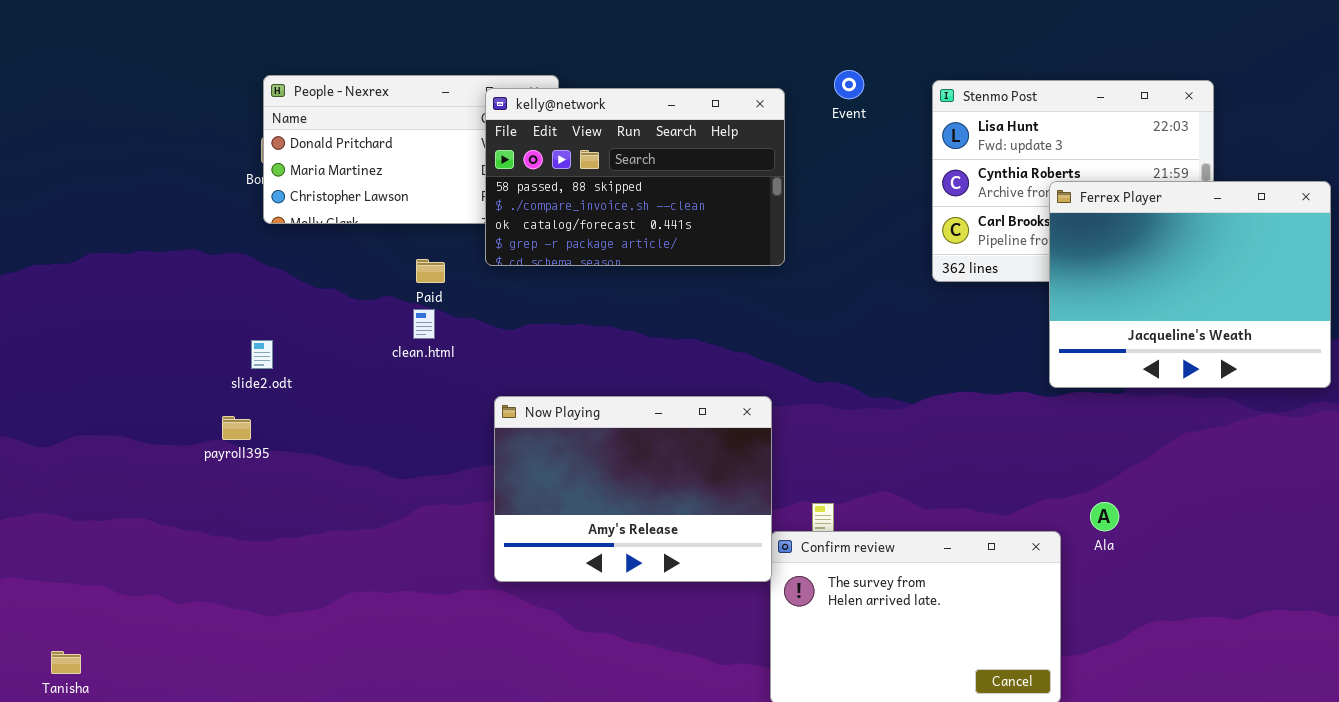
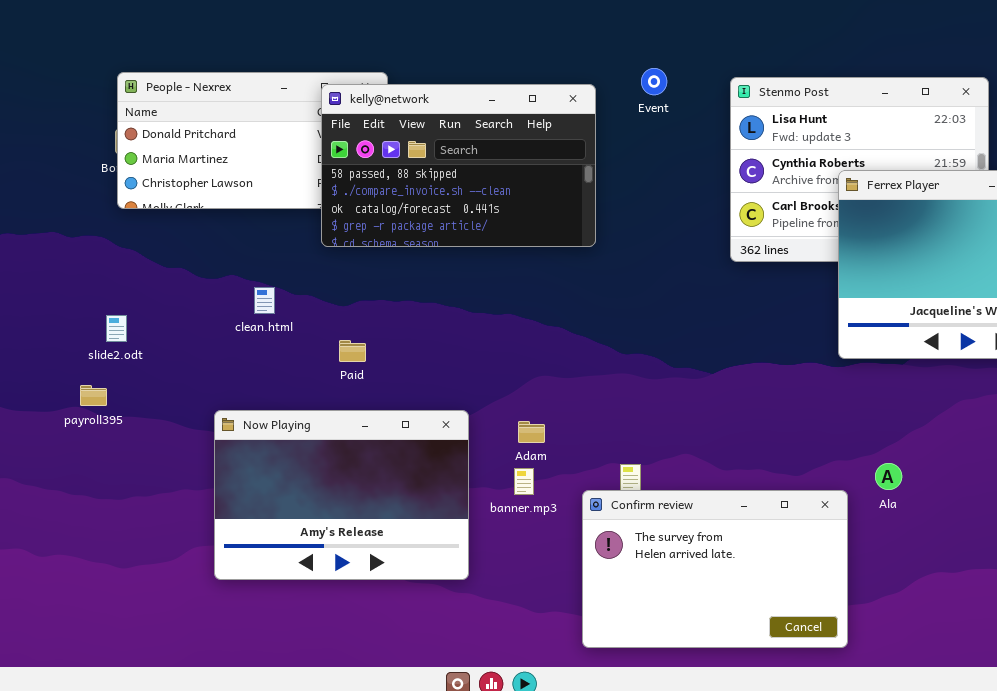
Paid: [416,259,445,283] -> [339,340,366,362], moved
Now Playing: [494,396,772,582] -> [214,410,469,580], moved

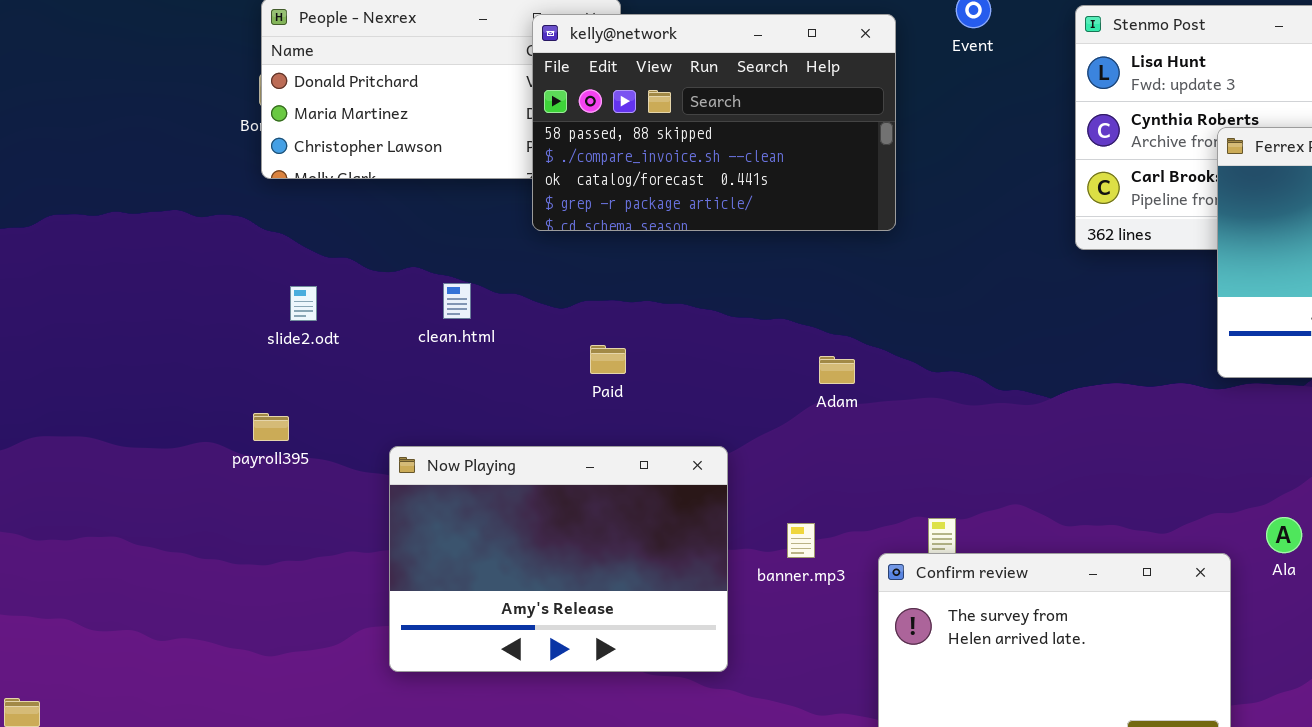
slide2.odt: [106,315,127,342] -> [290,286,317,321], moved
Paid: [339,340,366,362] -> [590,345,626,374], moved
payroll395: [80,385,107,406] -> [253,413,289,441], moved
Adam: [518,421,545,443] -> [819,356,855,384], moved

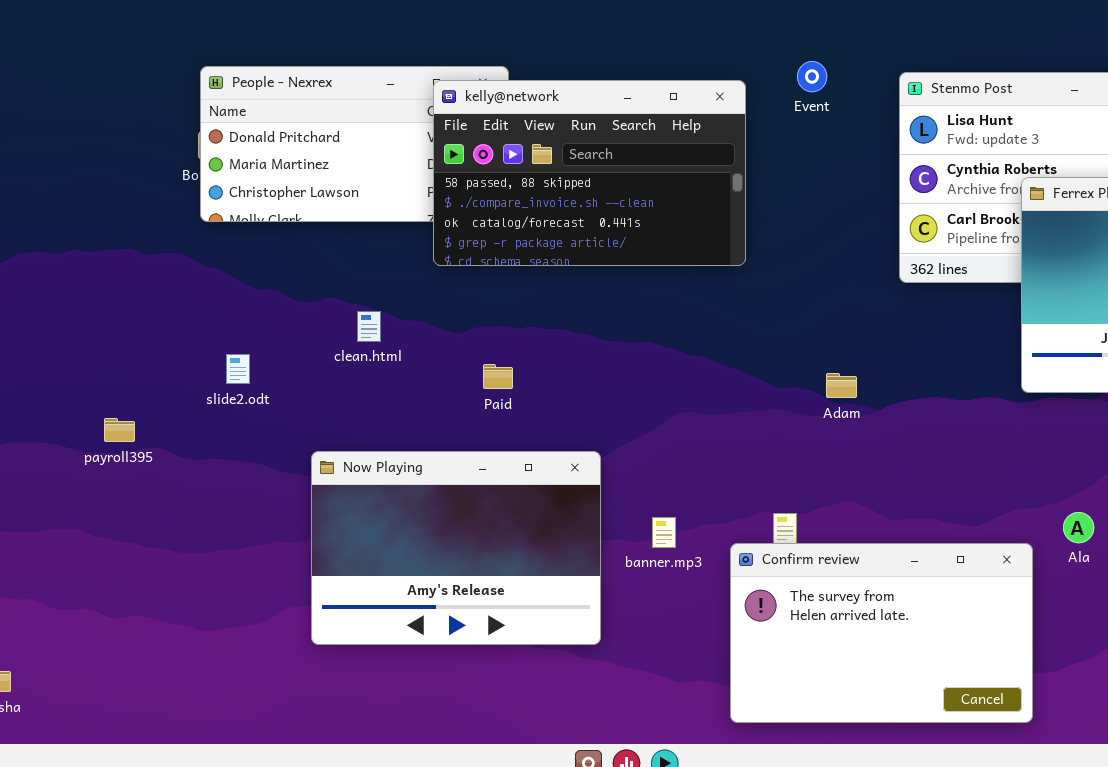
slide2.odt: [290,286,317,321] -> [226,354,250,384], moved
Adam: [819,356,855,384] -> [826,373,857,398], moved
payroll395: [253,413,289,441] -> [104,418,135,442], moved

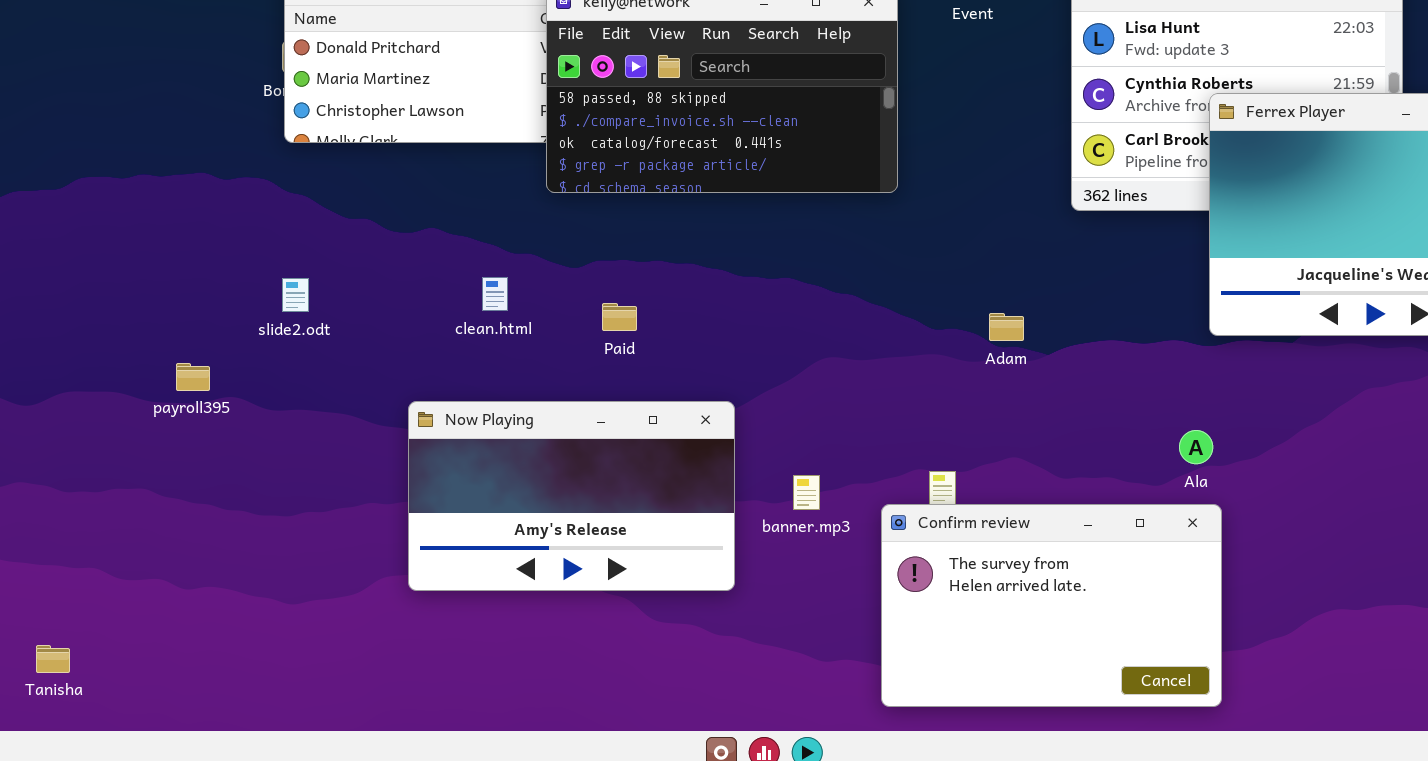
clean.html: [357,311,381,342] -> [482,277,508,311], moved
slide2.odt: [226,354,250,384] -> [282,278,309,312], moved
Now Playing: [311,451,601,645] -> [408,401,735,591], resized
Ala: [1063,512,1094,543] -> [1179,430,1213,464], moved

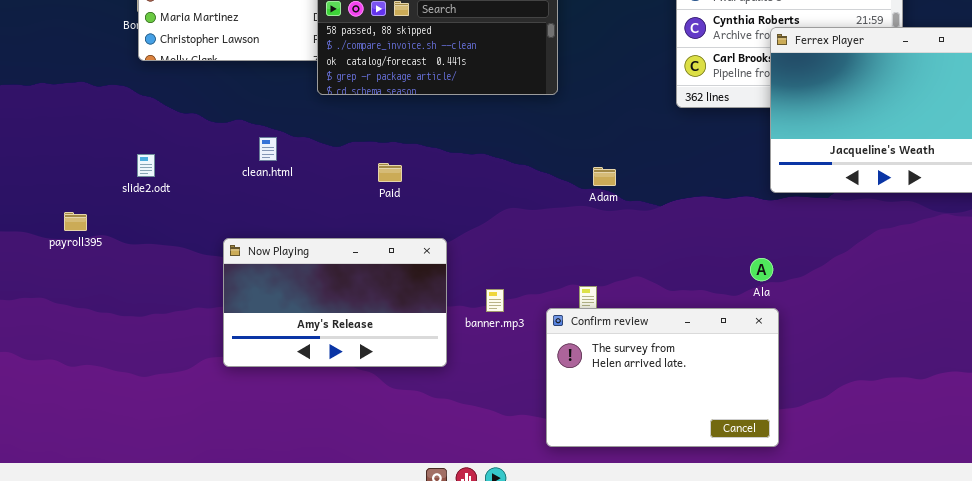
clean.html: [482,277,508,311] -> [259,137,277,161], moved
Paid: [602,303,637,331] -> [378,163,402,182], moved
Adam: [989,313,1024,341] -> [593,167,616,186], moved

